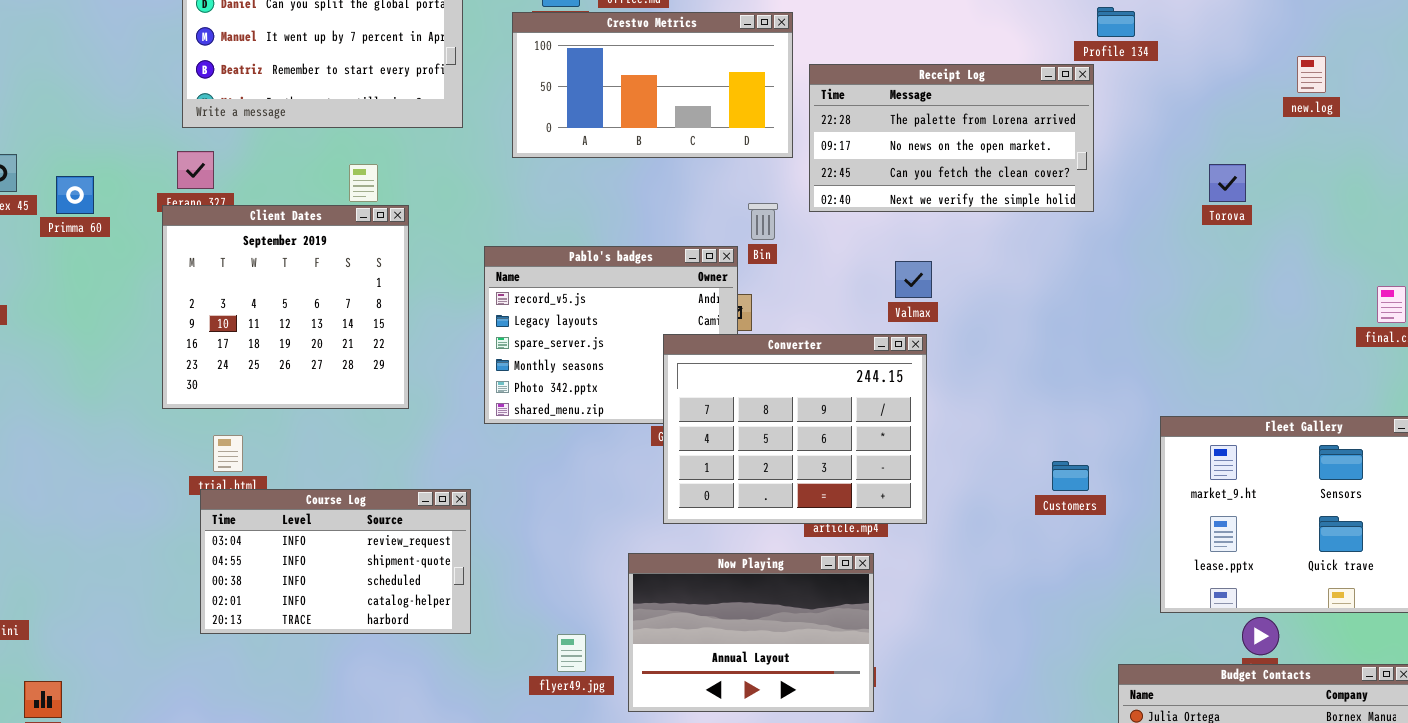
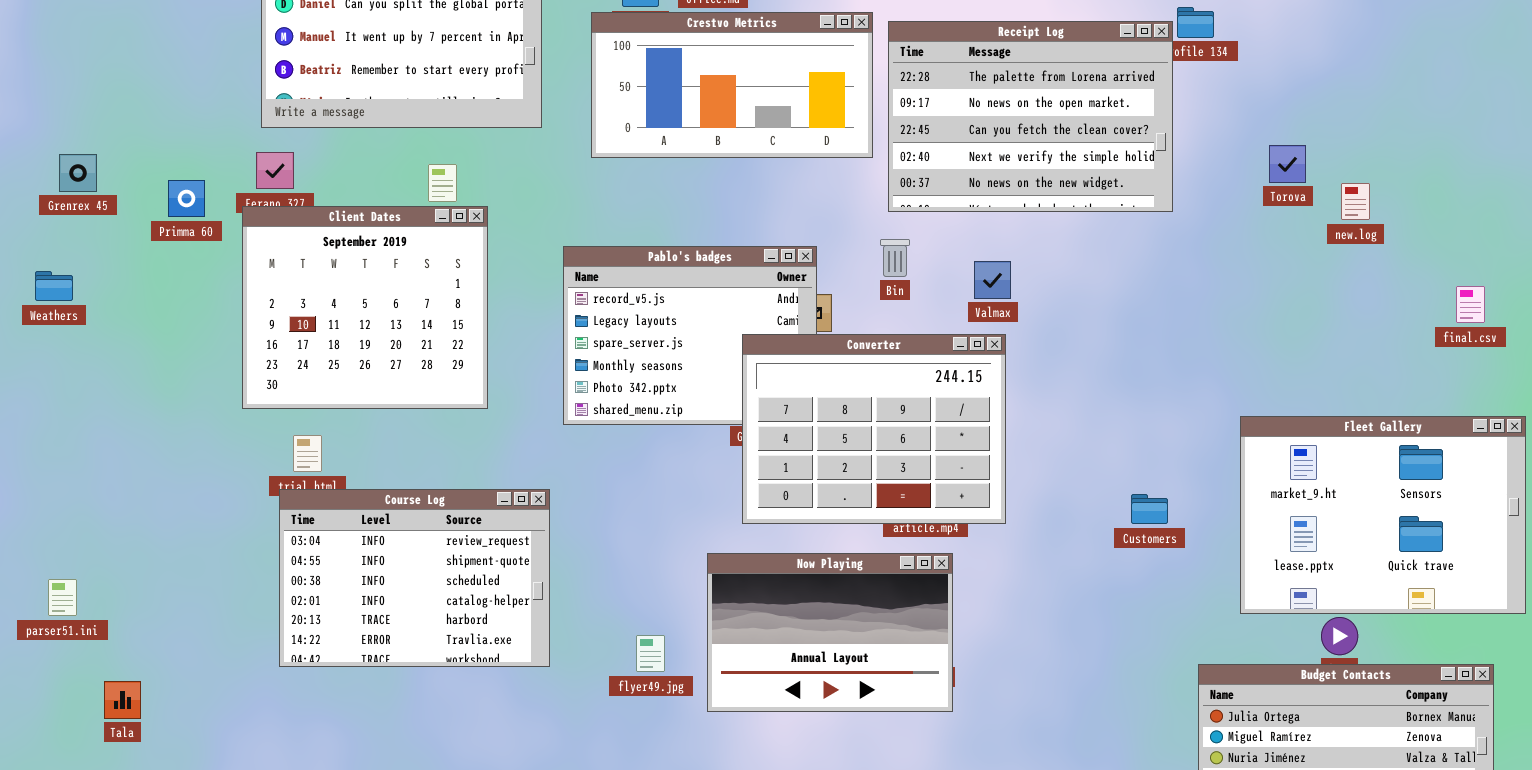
new.log: [1297,56,1326,93] -> [1341,183,1370,220], moved
Receipt Log: [809,64,1094,212] -> [888,21,1173,212], resized
Torova: [1209,164,1246,202] -> [1269,145,1306,183], moved
Primma 60: [56,176,94,214] -> [168,180,205,217], moved
Bin: [748,203,778,240] -> [880,239,910,277], moved
Customers: [1052,461,1089,491] -> [1131,494,1168,524], moved
Course Log: [200,489,471,634] -> [279,489,550,667], resized

